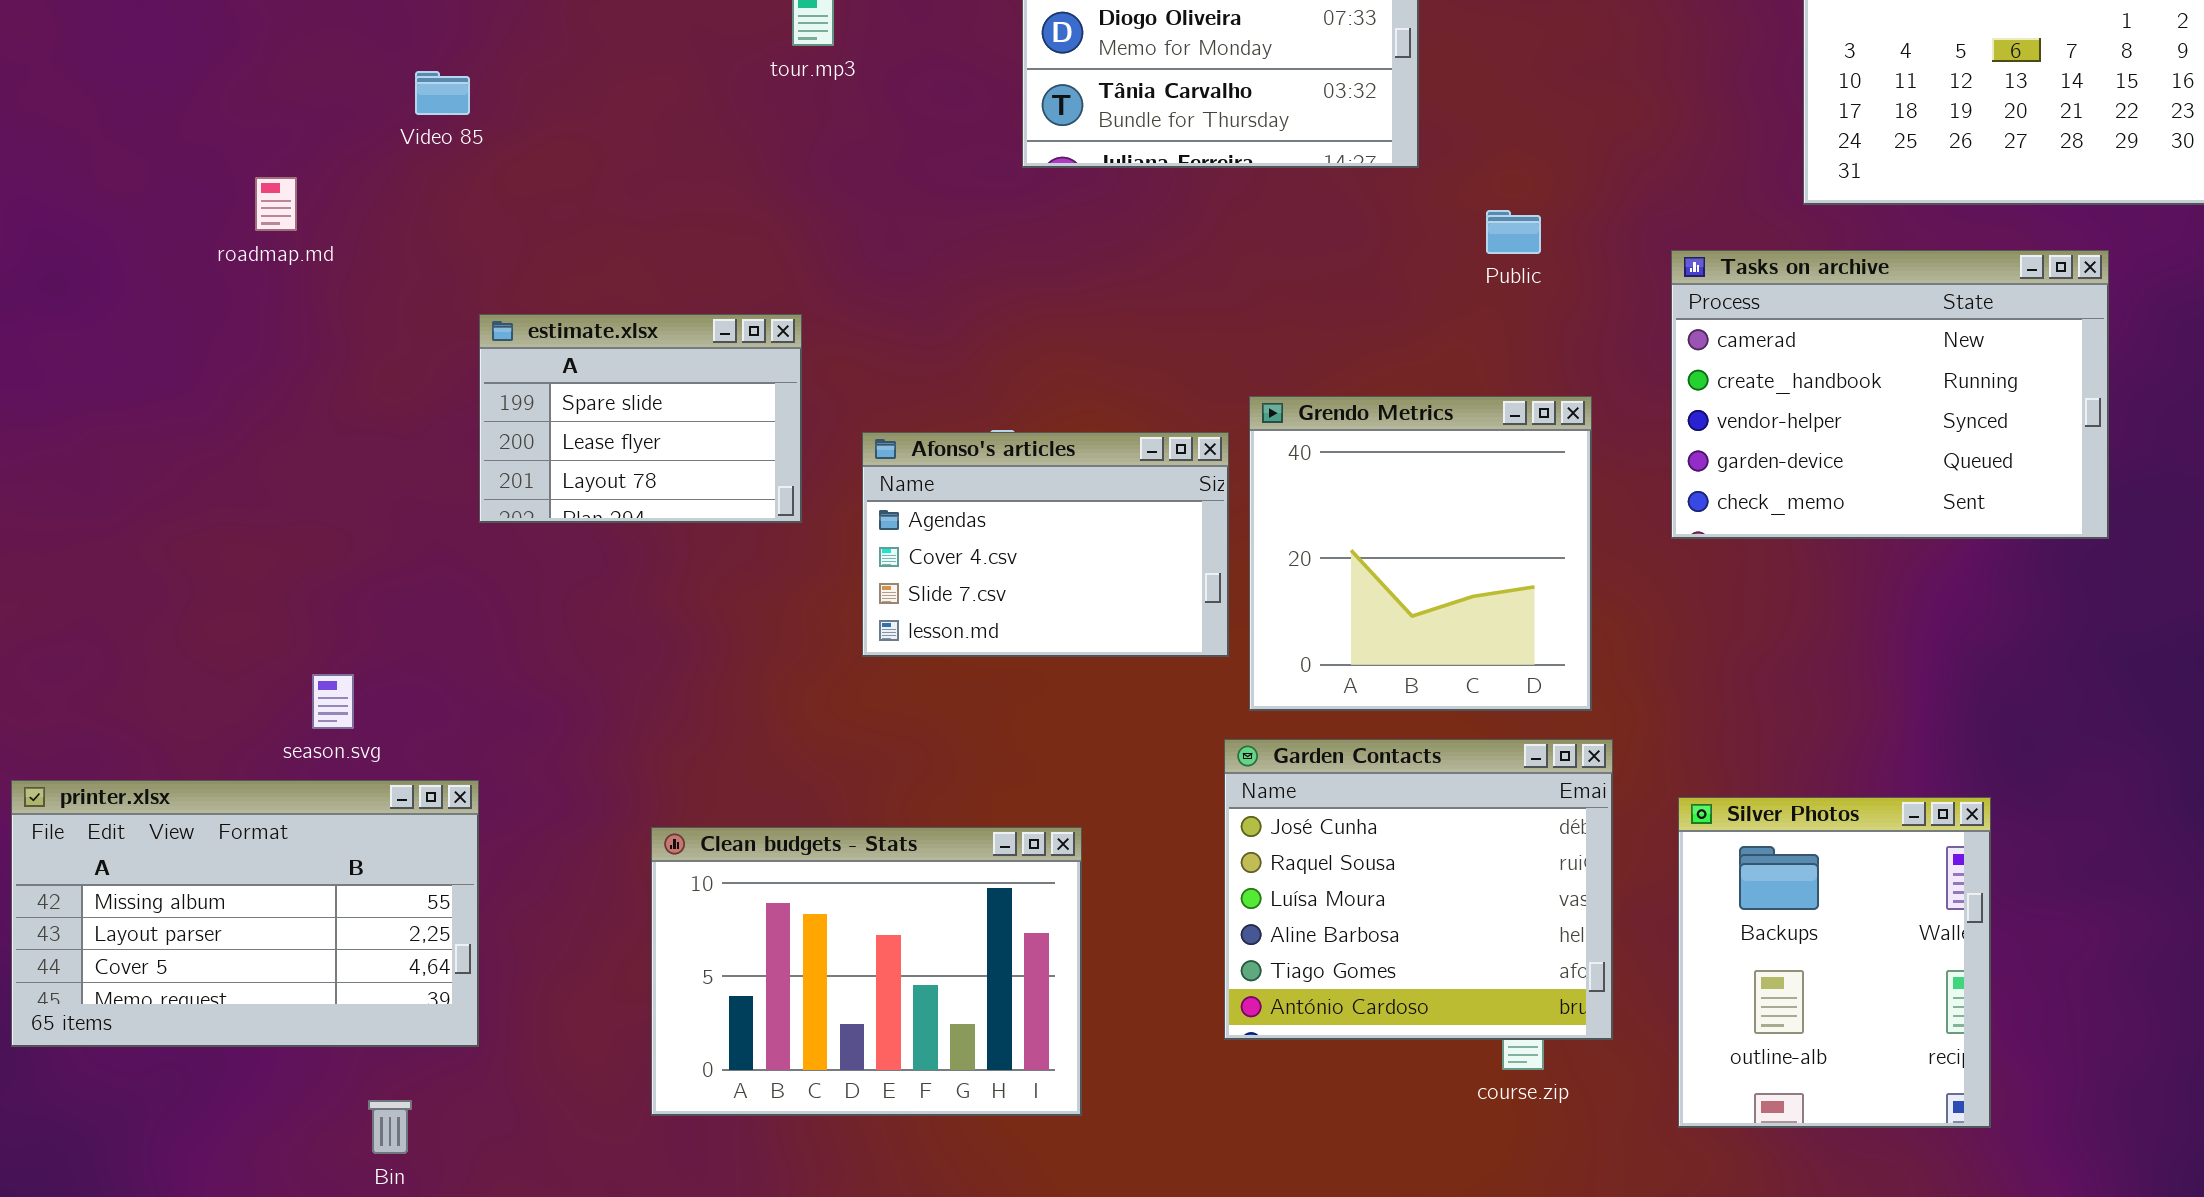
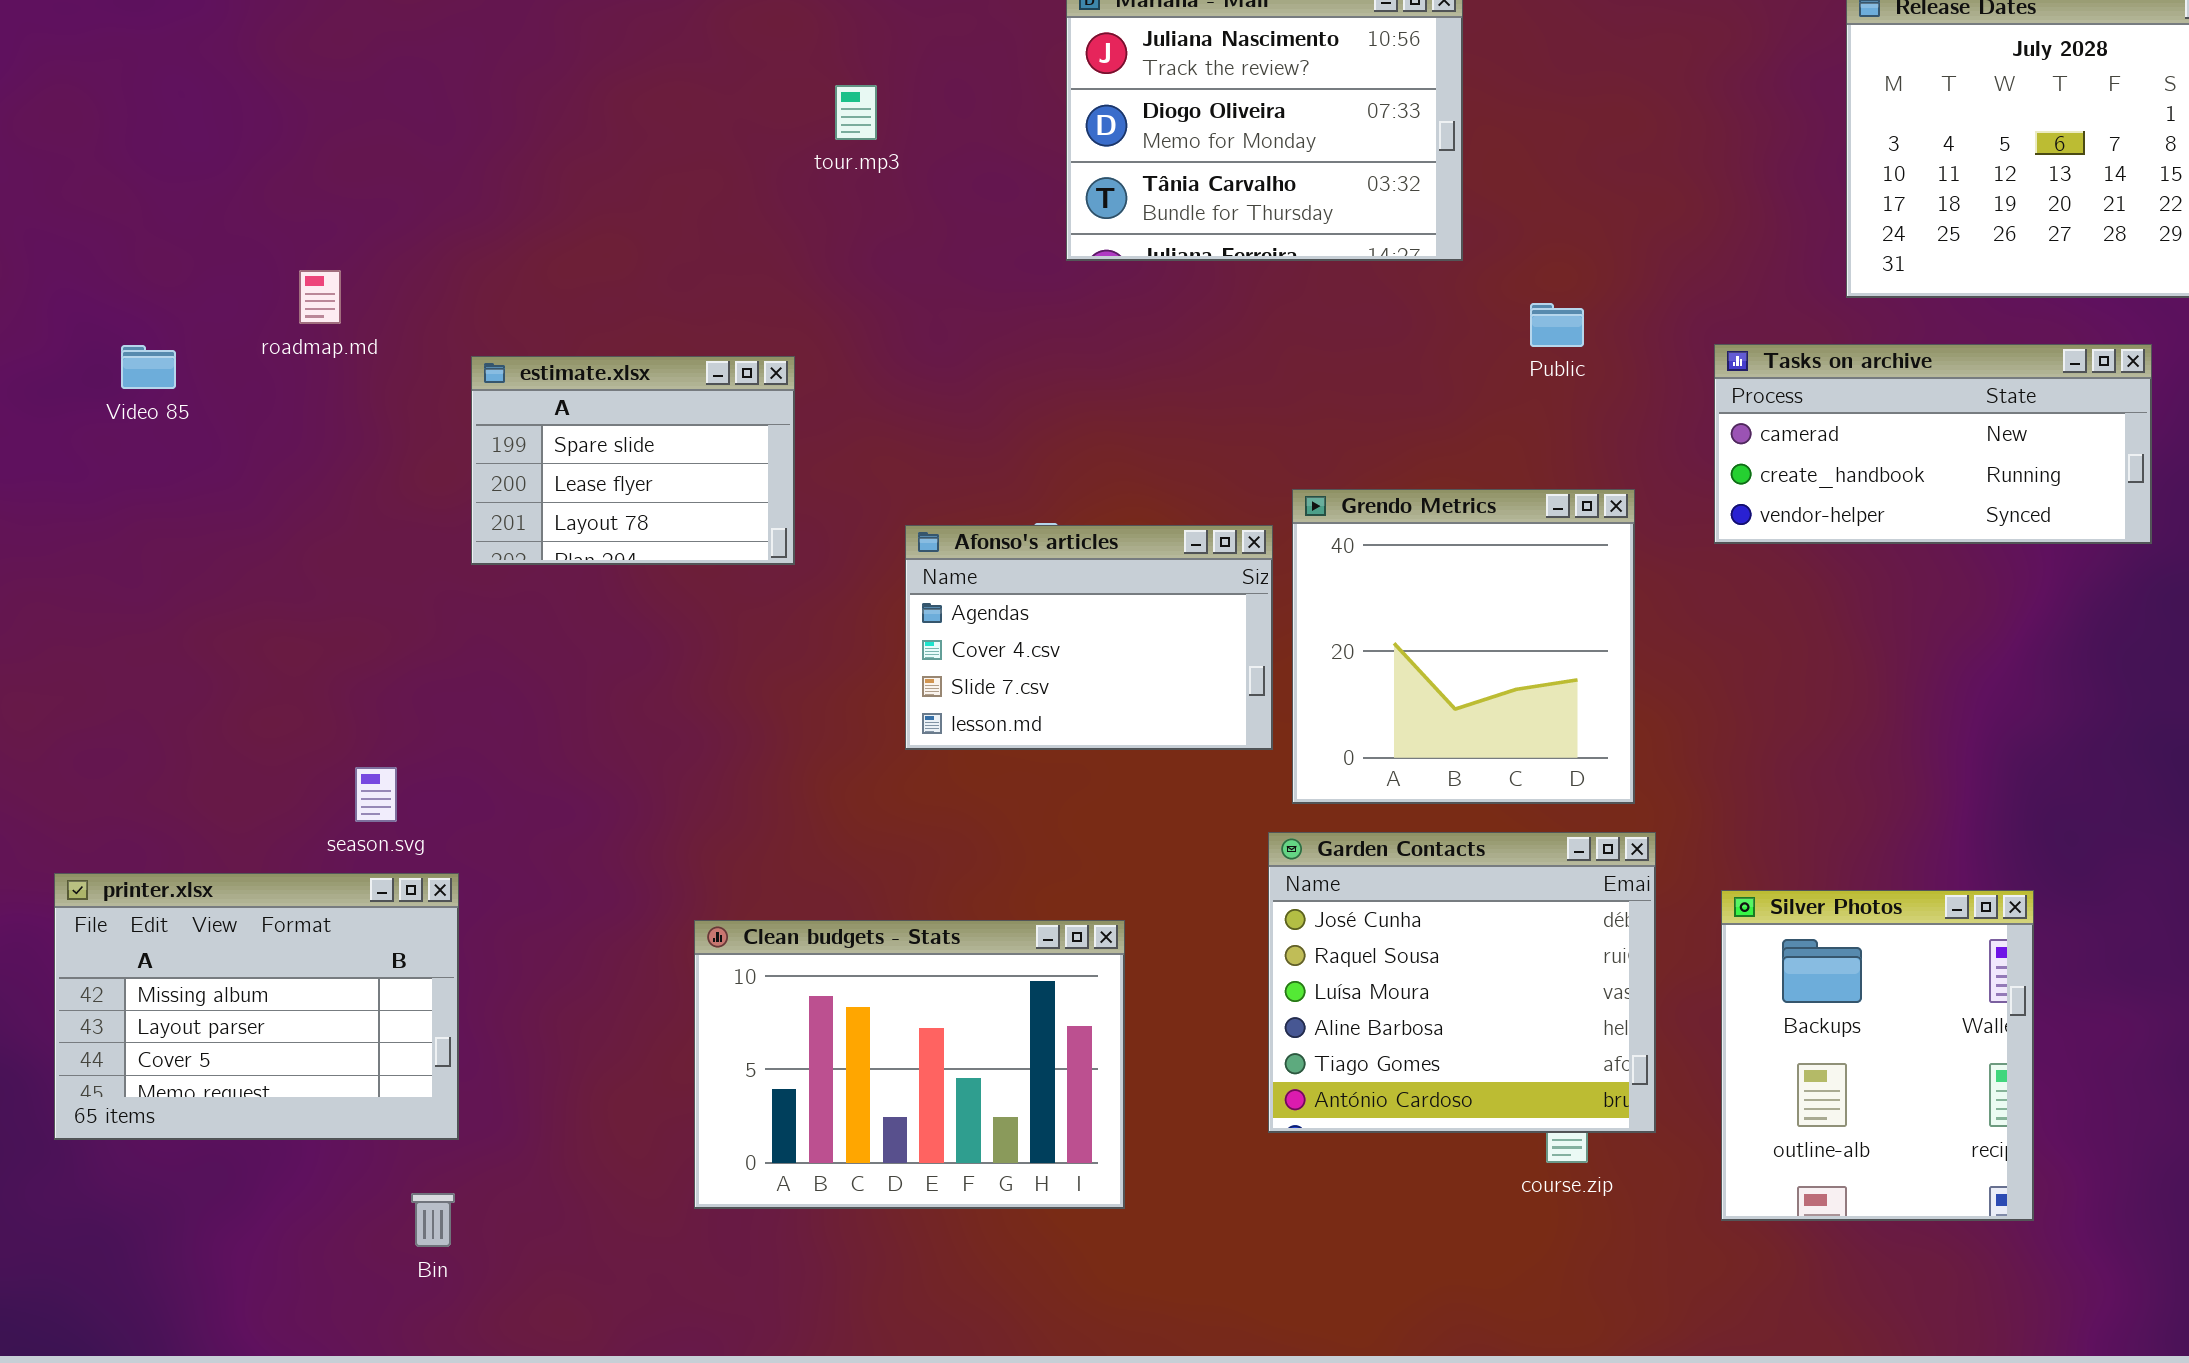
Video 85: [415,71,470,115] -> [121,345,176,389], moved
Tasks on archive: [1671,250,2109,539] -> [1714,344,2152,544], resized
estimate.xlsx: [479,314,802,523] -> [471,356,795,565], moved
printer.xlsx: [11,780,479,1047] -> [54,873,459,1140], resized

